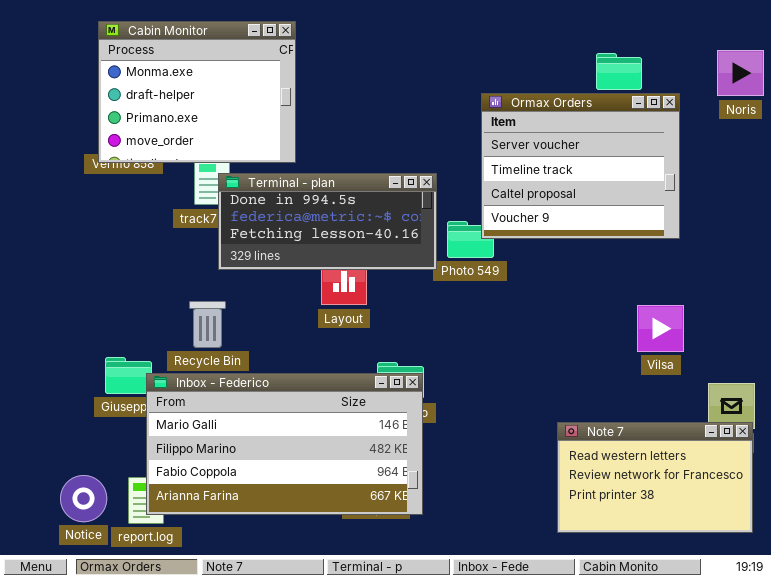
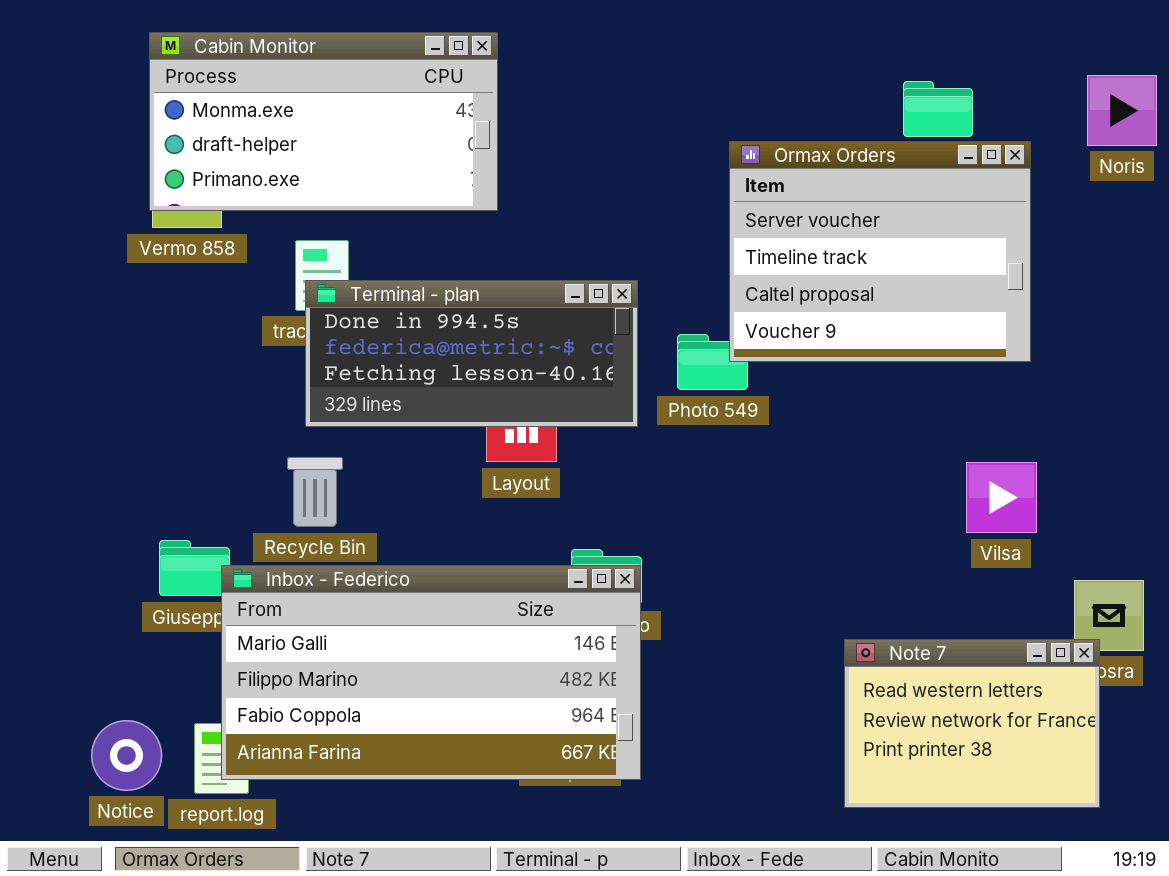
Cabin Monitor: [98,21,296,163] -> [149,32,498,211], resized
Terminal - plan: [218,173,437,270] -> [305,280,638,427], moved
Note 7: [557,422,753,533] -> [844,639,1100,808], resized

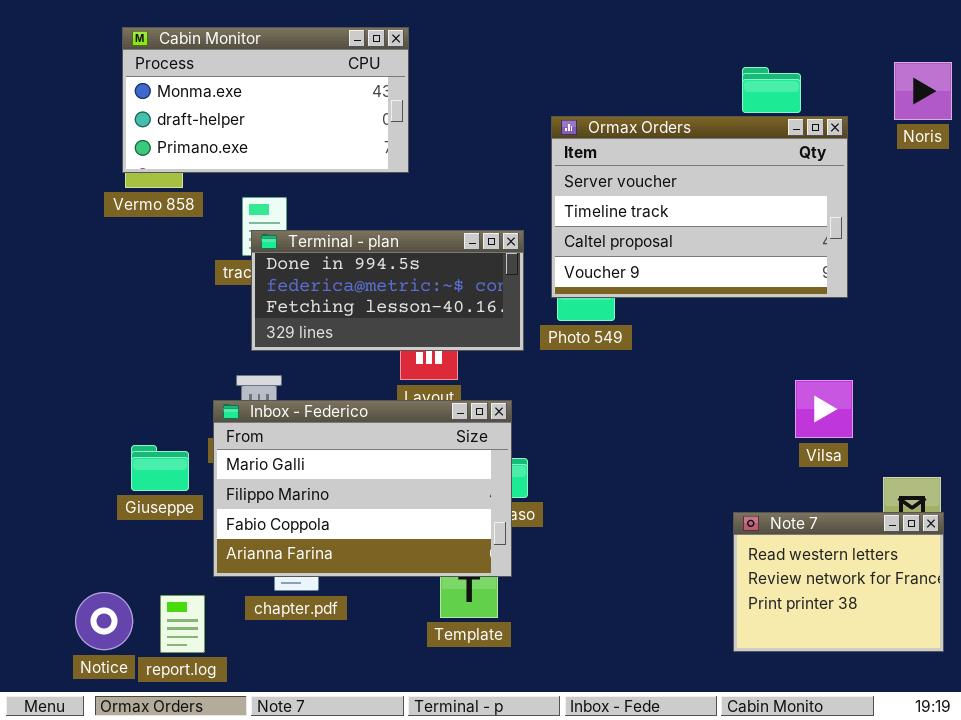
Ormax Orders: [729,141,1031,362] -> [551,116,848,298], resized
Inbox - Federico: [221,565,641,780] -> [213,400,512,577], moved, resized
Note 7: [844,639,1100,808] -> [733,512,944,652], moved

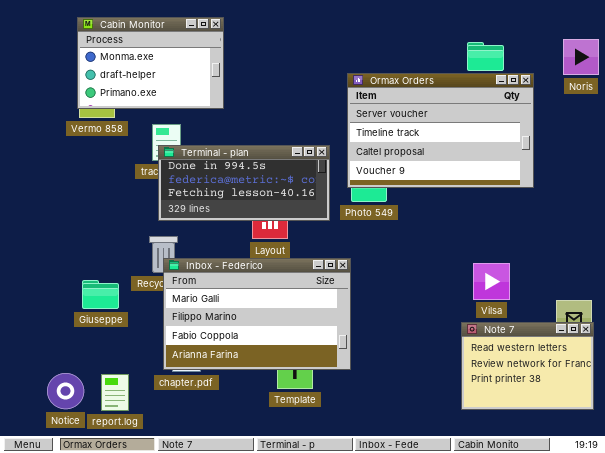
Cabin Monitor: [122,27,409,173] -> [77,17,224,109], resized
Vilsa: [795,380,853,438] -> [473,263,510,300], moved
Inbox - Federico: [213,400,512,577] -> [163,258,351,370], moved

